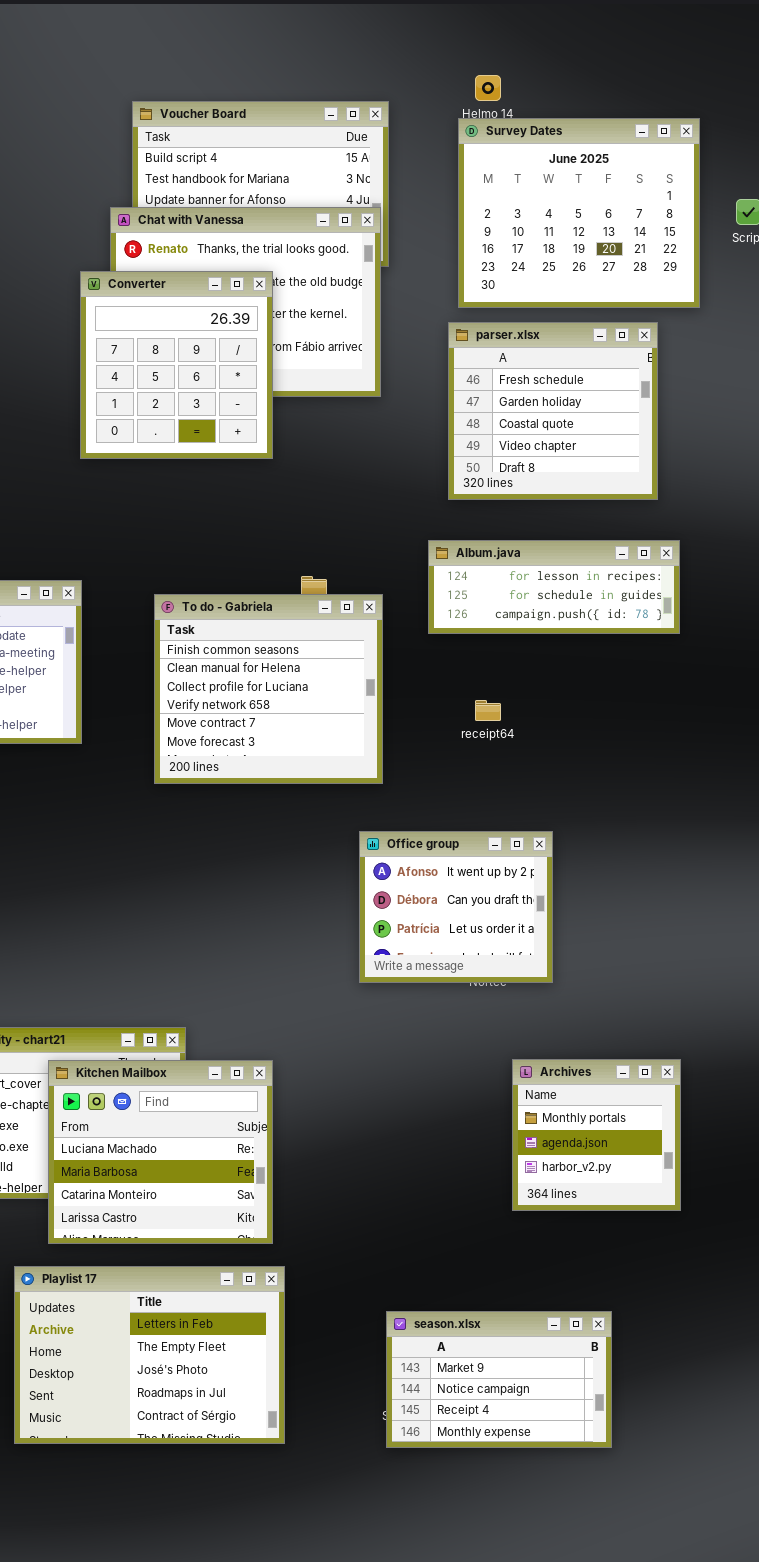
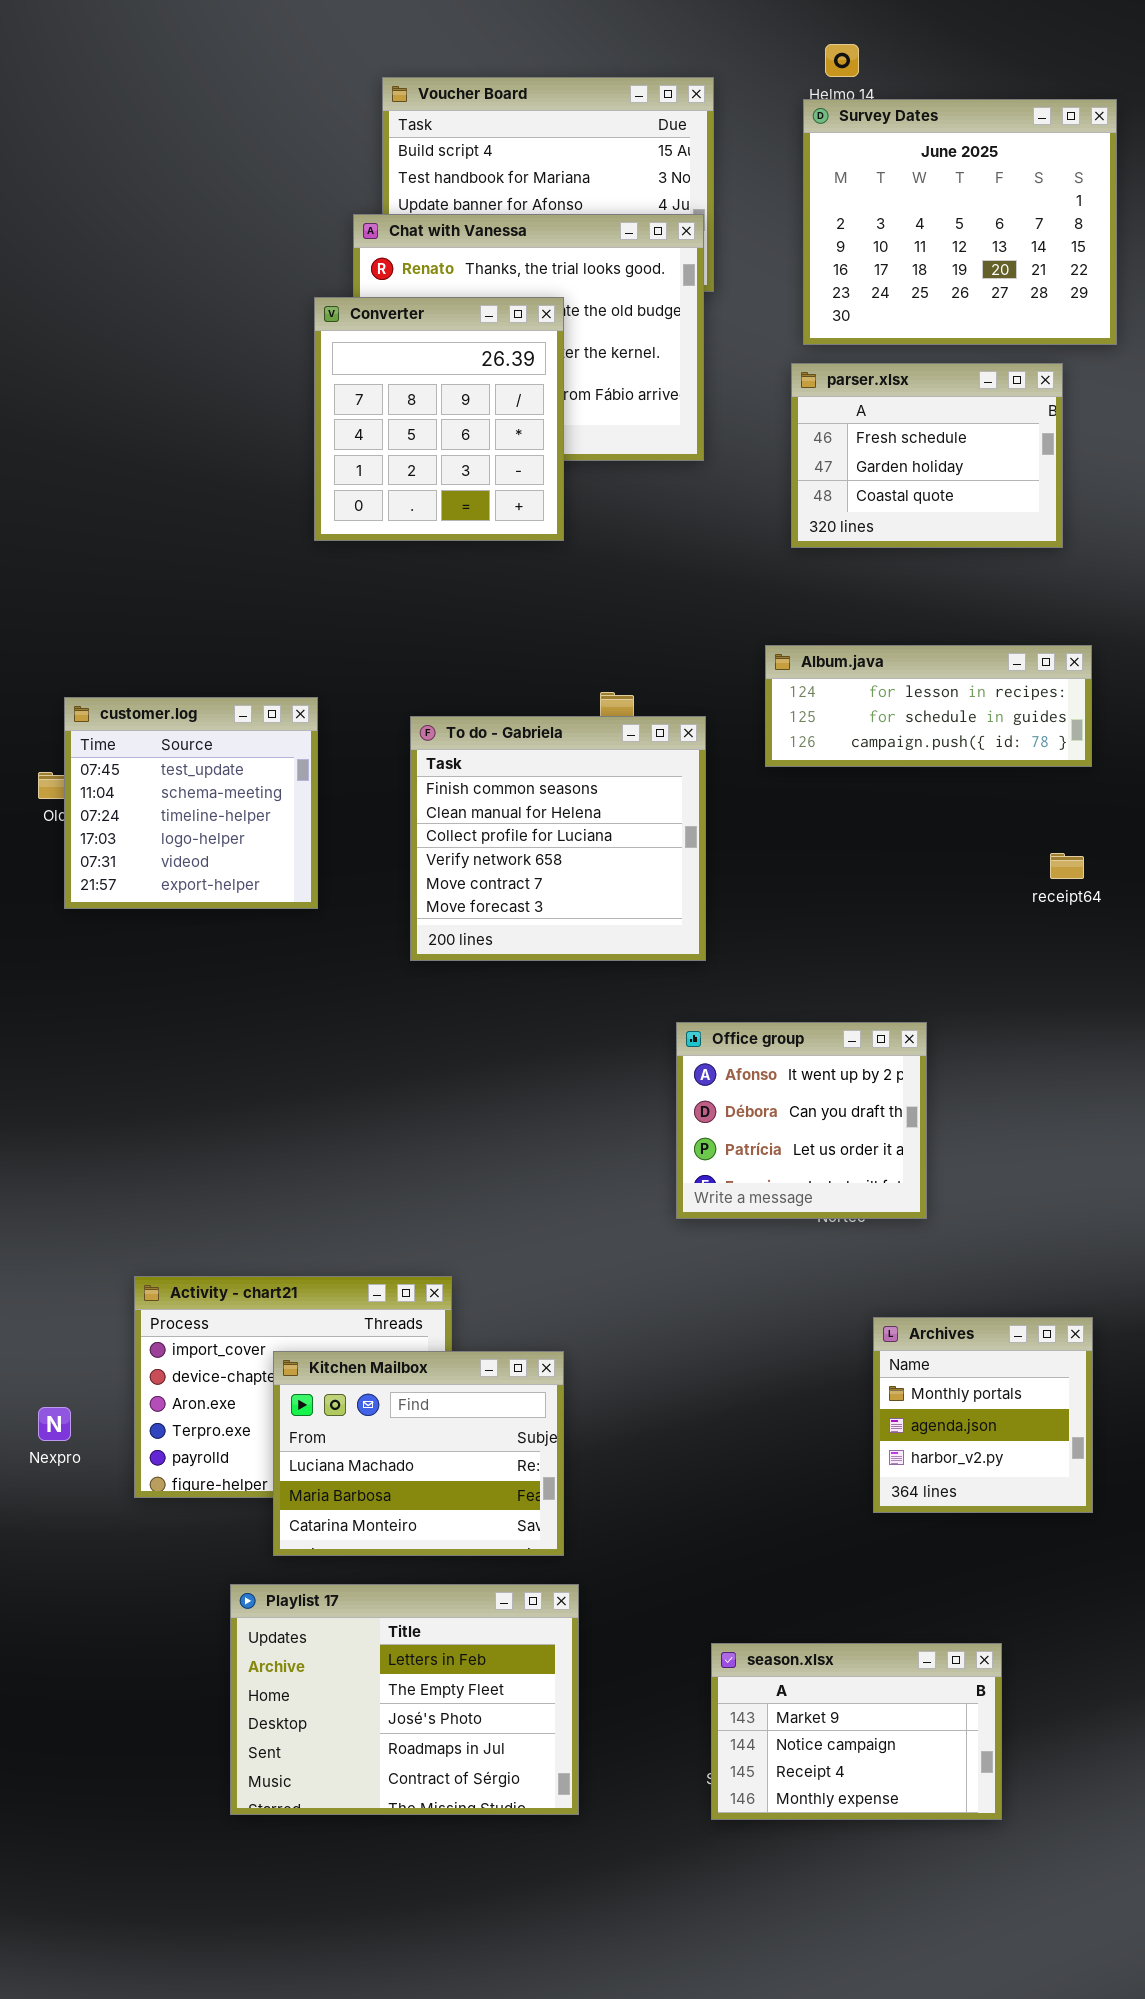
parser.xlsx: [448,322,658,500] -> [791,363,1063,548], resized
receipt64: [475,700,501,721] -> [1050,853,1084,879], moved
Kitchen Mailbox: [48,1060,273,1244] -> [273,1351,564,1556], resized

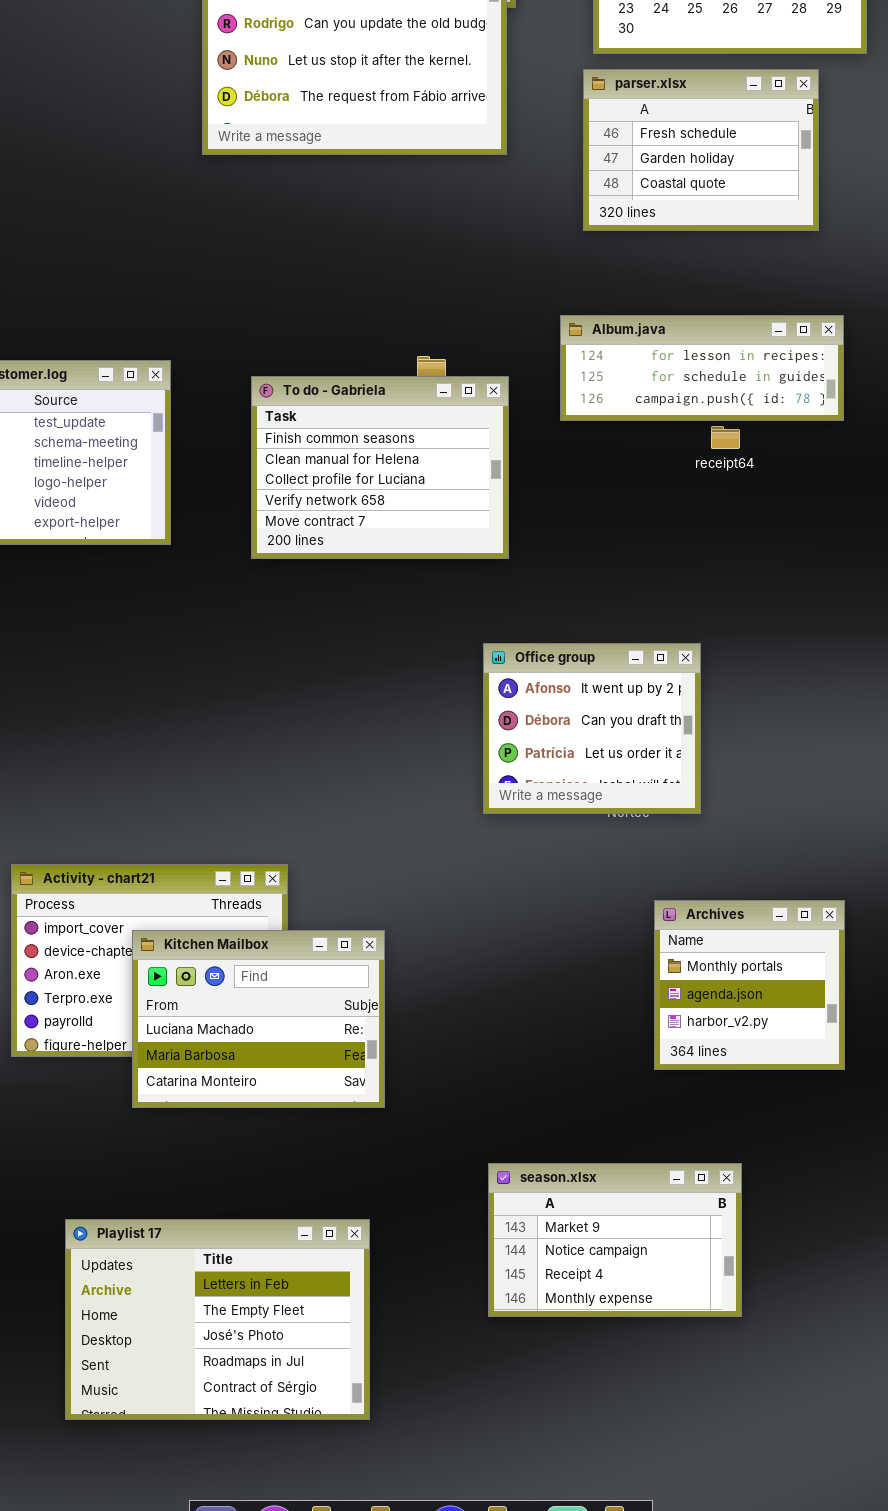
Converter: [314,297,564,541] -> none, closed
To do - Gabriela: [410,716,706,961] -> [251,376,509,559], resized
receipt64: [1050,853,1084,879] -> [711,426,740,449], moved
Playlist 17: [230,1584,579,1815] -> [65,1219,370,1420], moved
season.xlsx: [711,1643,1002,1820] -> [488,1163,742,1317], moved

